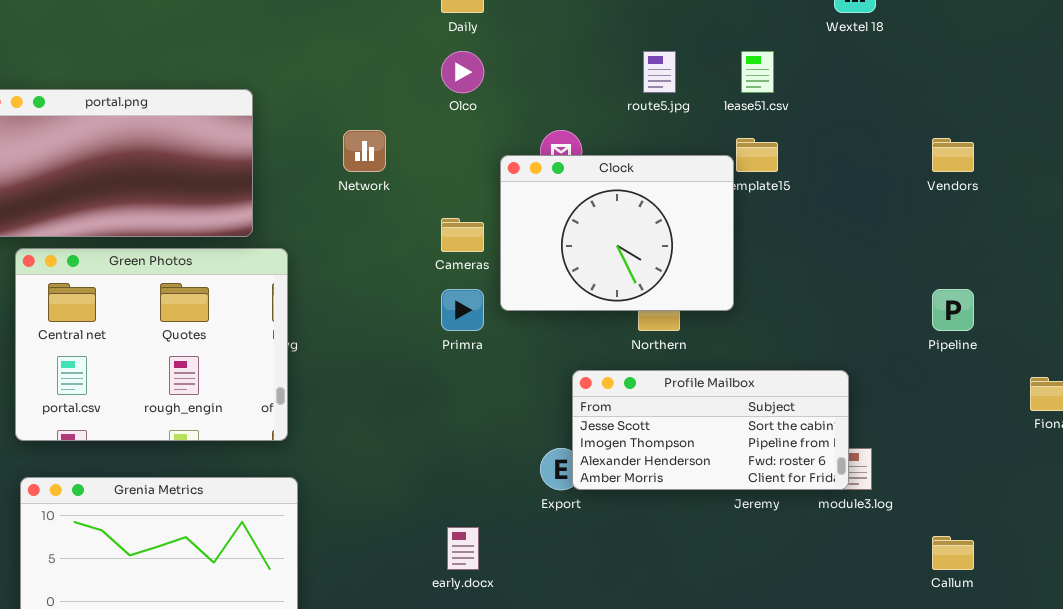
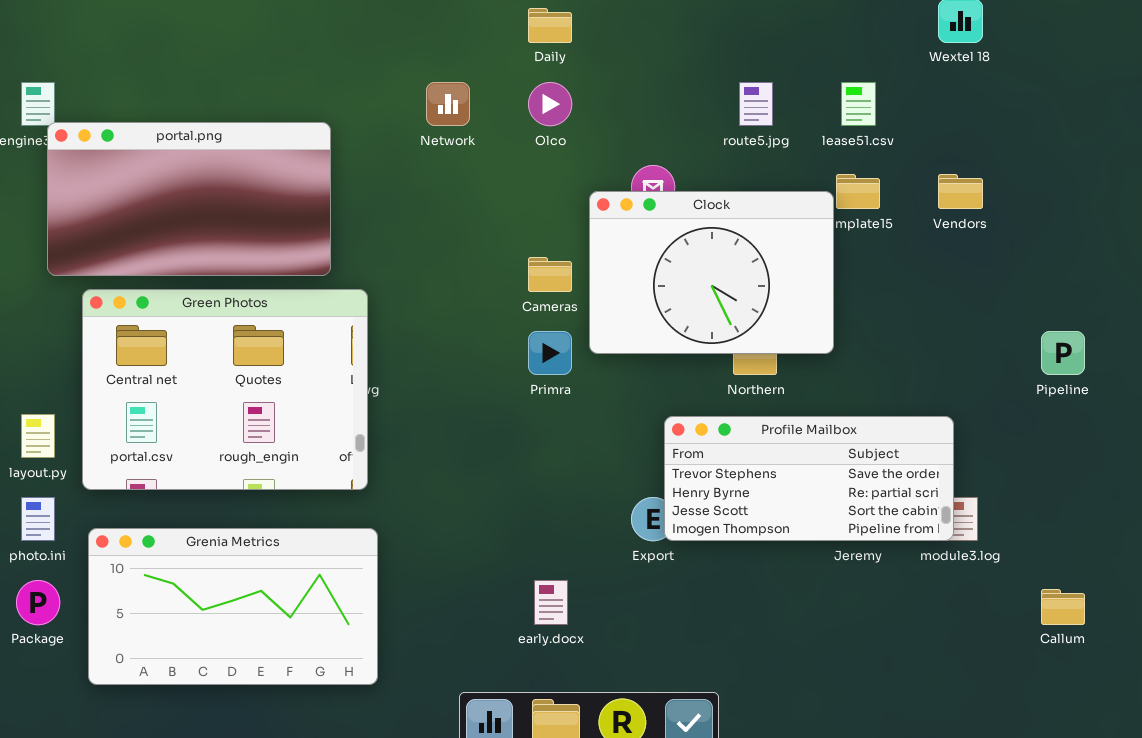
Network: [343,130,386,172] -> [426,82,470,126], moved
Vendors: [932,138,974,172] -> [938,174,983,209], moved
Profile Mailbox: [572,370,849,490] -> [664,416,954,541], scrolled up 2 rows

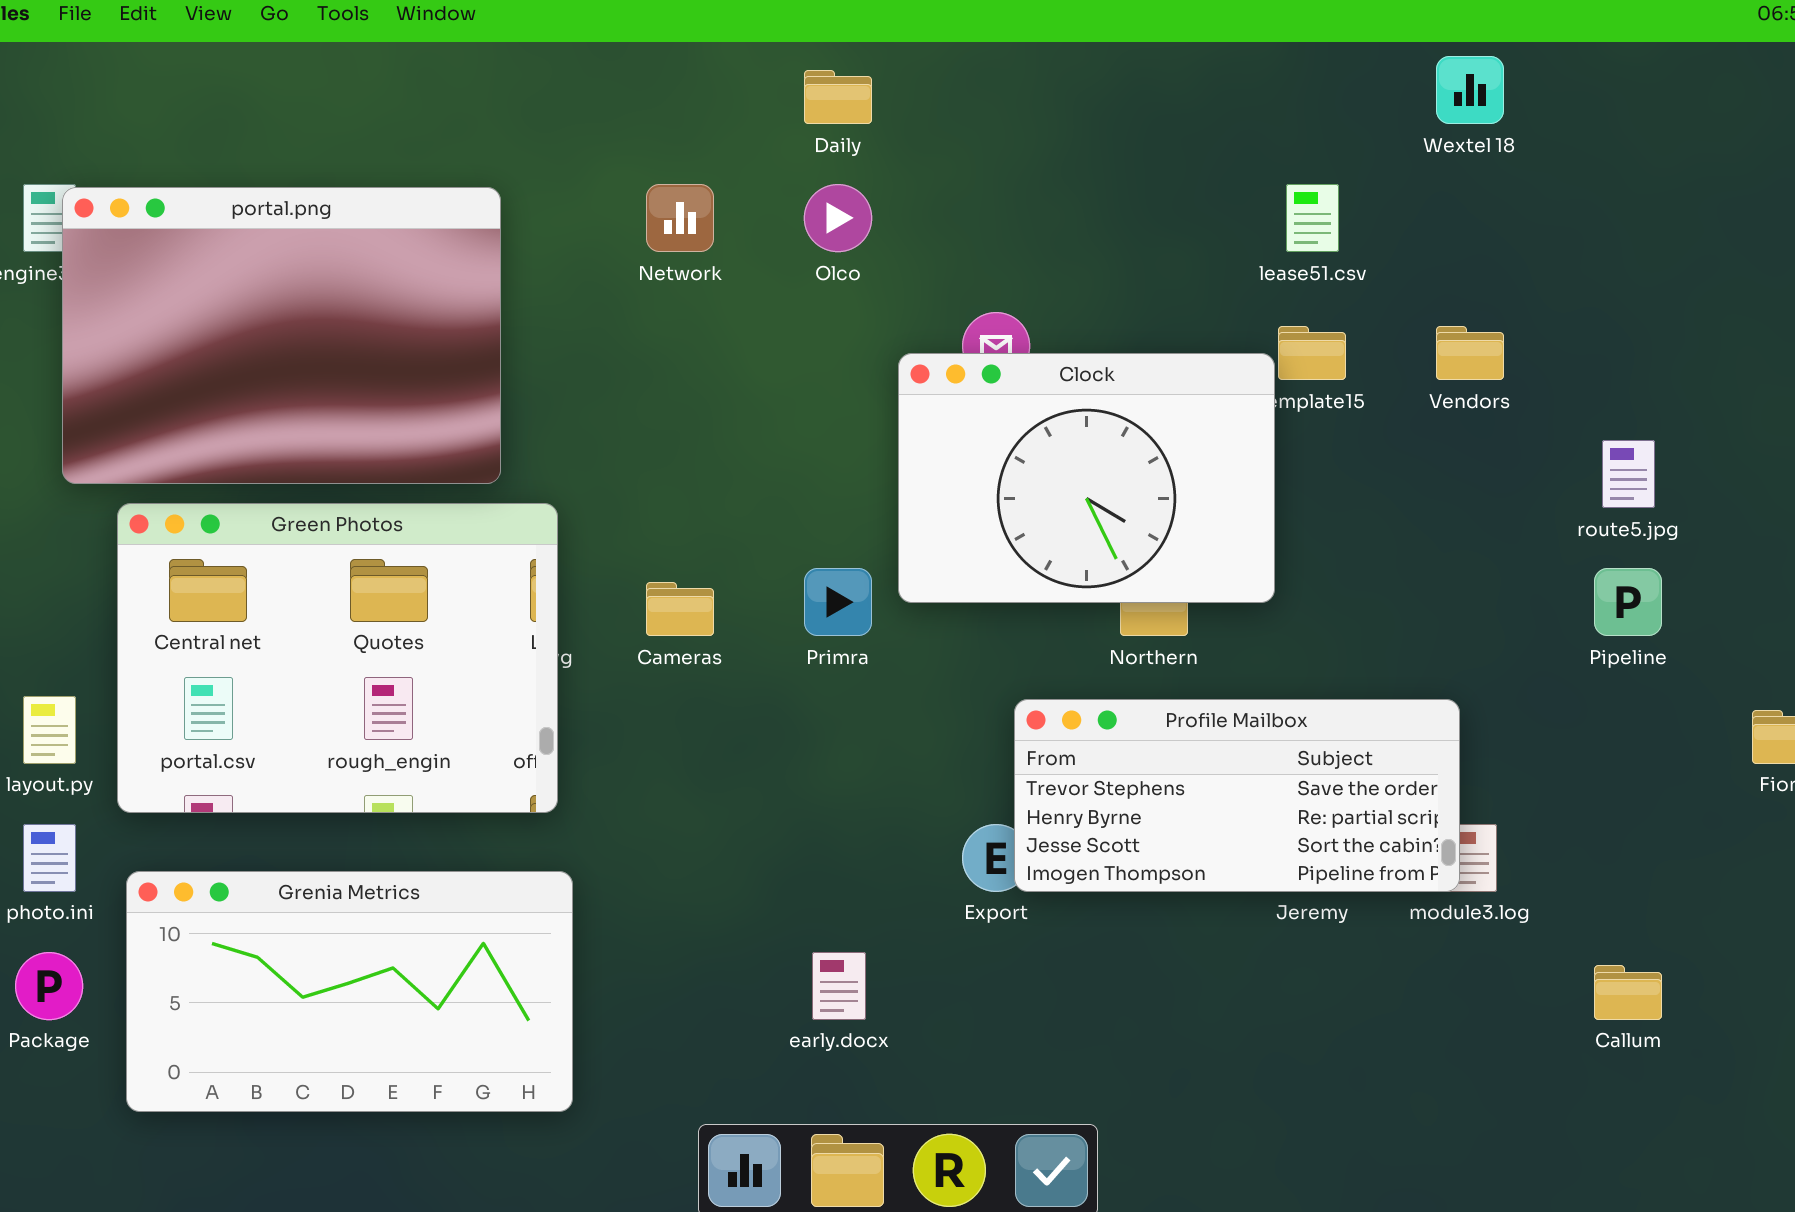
route5.jpg: [739,82,773,126] -> [1602,440,1655,508], moved
portal.png: [47,122,331,276] -> [62,187,501,484], resized
Cameras: [528,257,572,292] -> [646,582,714,636], moved

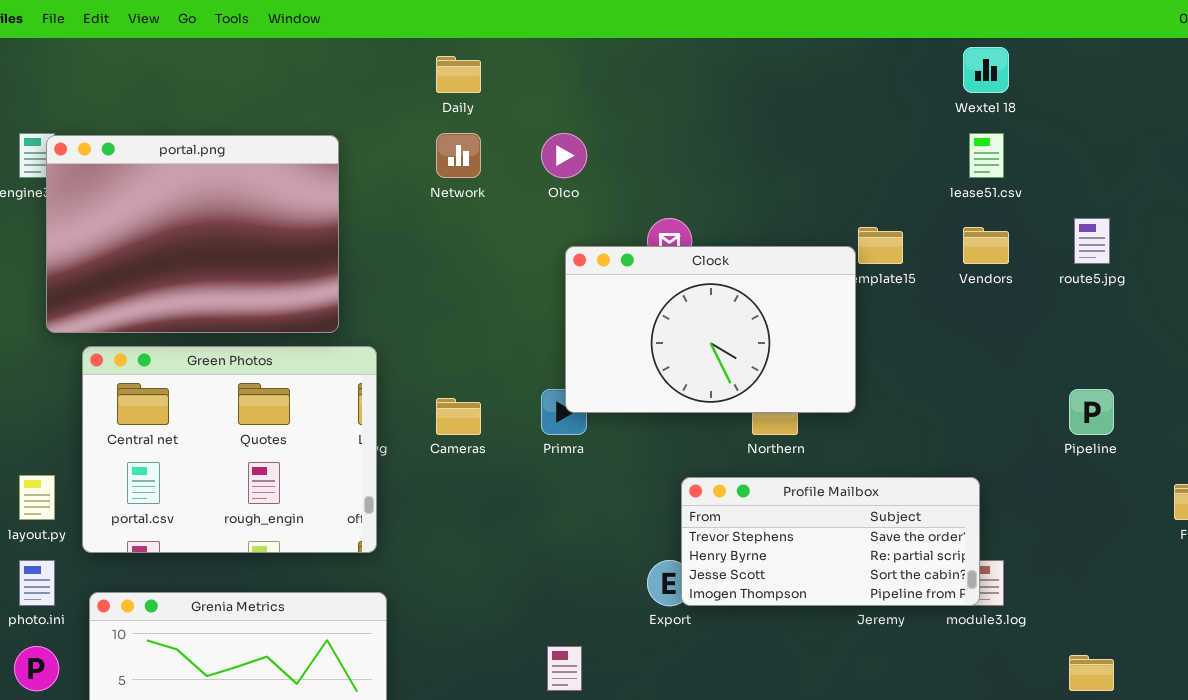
Daily: [804,70,872,124] -> [436,56,481,93], moved
lease51.csv: [1286,184,1339,252] -> [969,133,1004,178], moved
Clock: [898,353,1275,603] -> [565,246,856,413], resized
route5.jpg: [1602,440,1655,508] -> [1074,218,1110,264], moved

